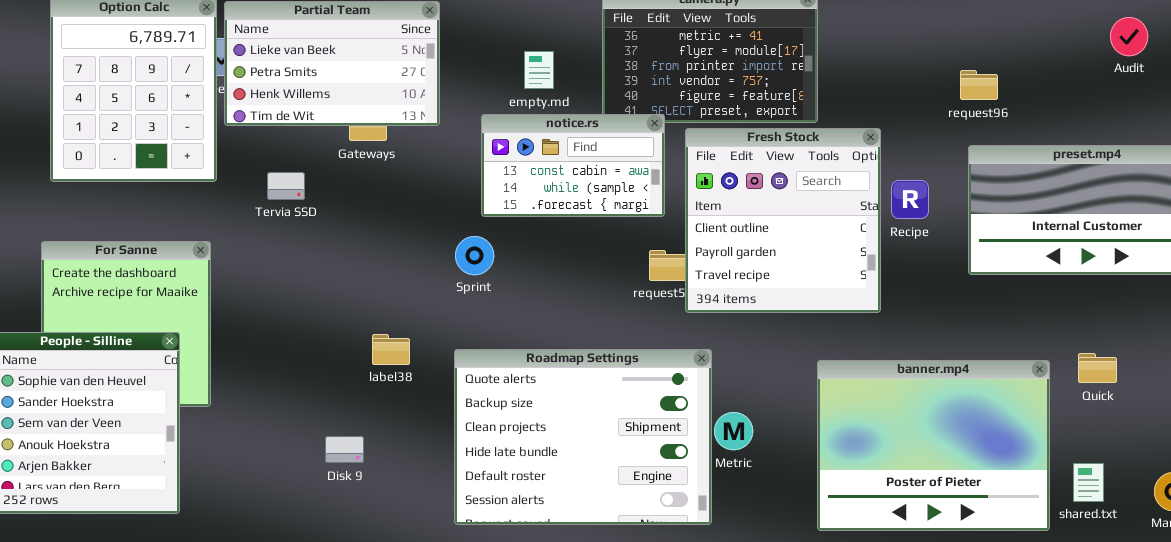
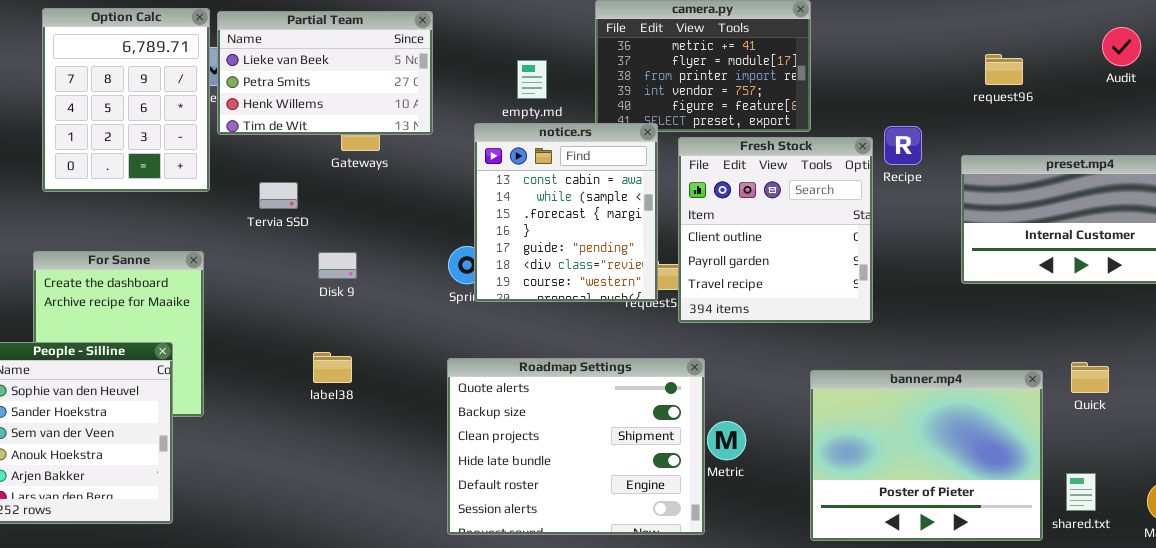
request96: [960,70,998,100] -> [985,54,1023,85], moved
notice.rs: [481,114,665,217] -> [474,123,658,302], resized
Recipe: [891,180,929,219] -> [884,126,922,165], moved
label38: [372,334,410,365] -> [313,352,352,383], moved
Disk 9: [325,436,364,463] -> [318,252,357,279], moved

